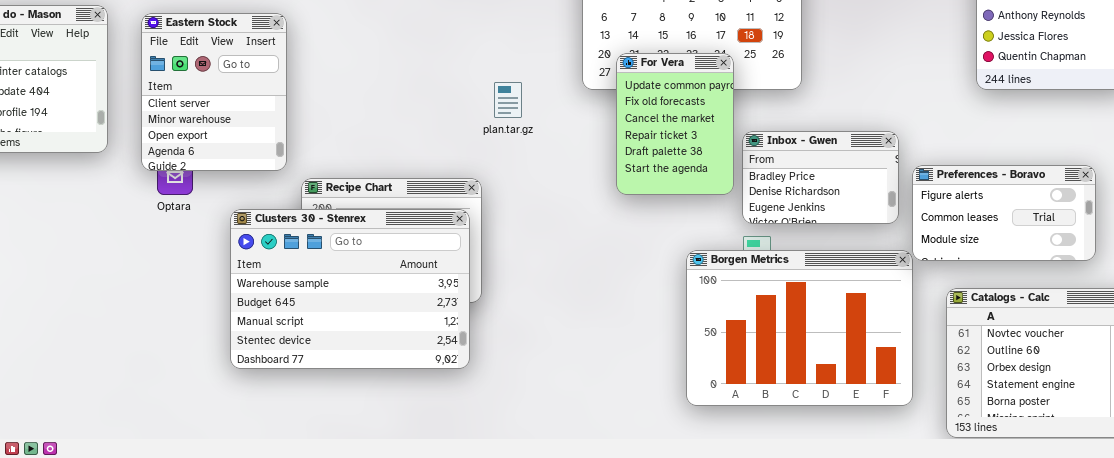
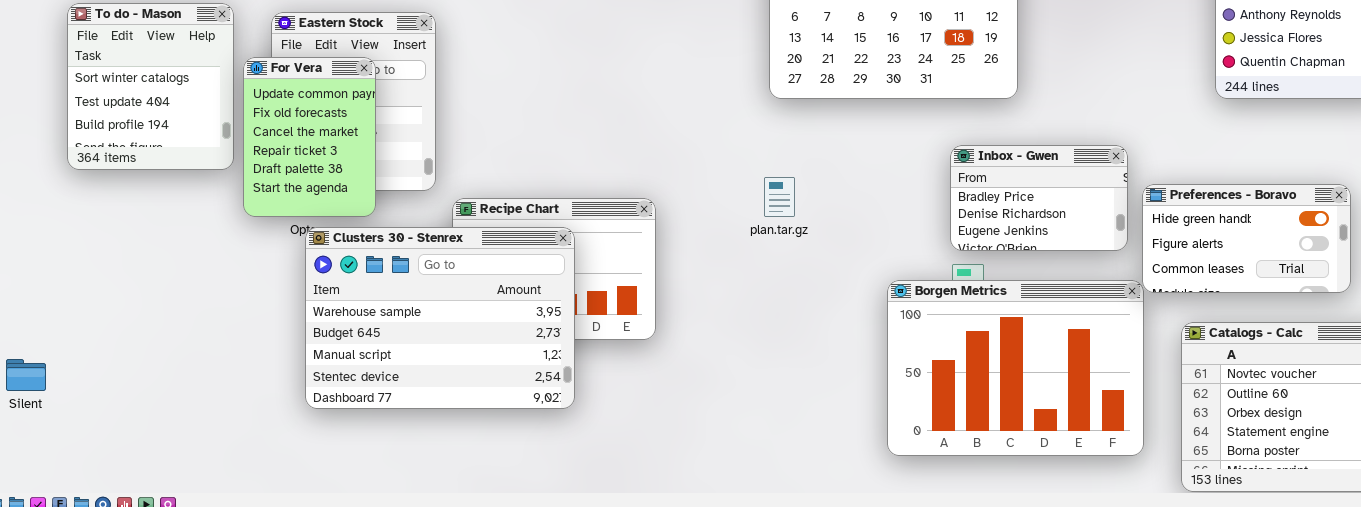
For Vera: [616,53,734,195] -> [243,57,376,217], moved
plan.tar.gz: [494,82,522,118] -> [764,177,795,217], moved
Preferences - Boravo: [912,165,1096,261] -> [1142,184,1351,293], scrolled up 1 row
Clusters 30 - Stenrex: [230,209,470,369] -> [305,227,575,409], moved

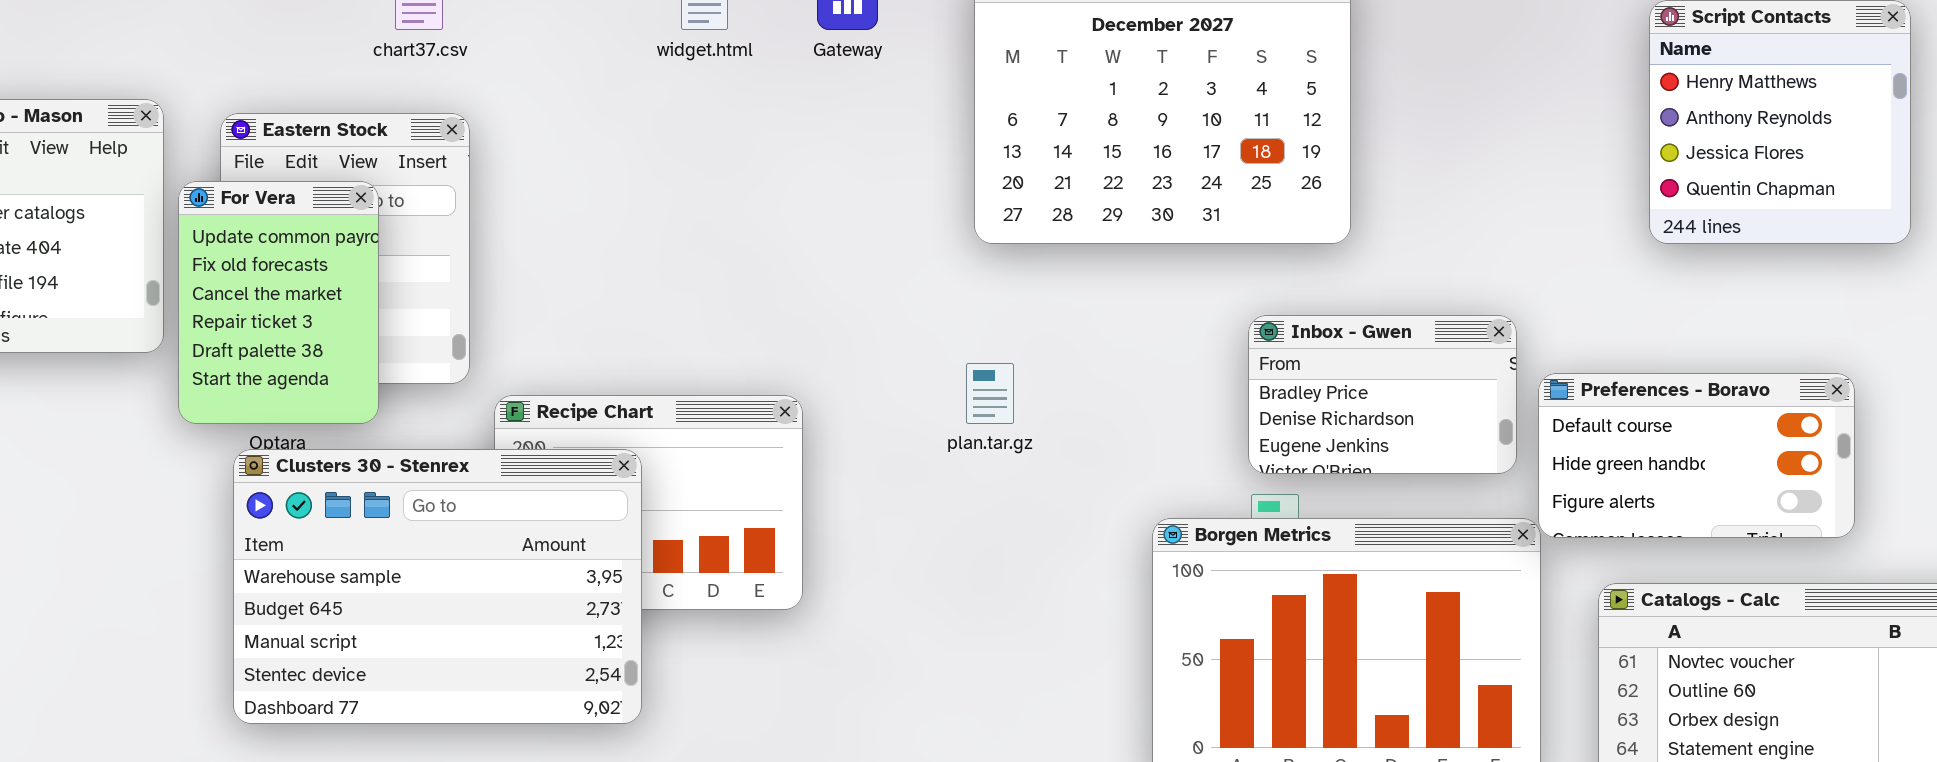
Preferences - Boravo: [1142,184,1351,293] -> [1538,373,1855,538], scrolled up 1 row
Clusters 30 - Stenrex: [305,227,575,409] -> [233,449,642,724], moved

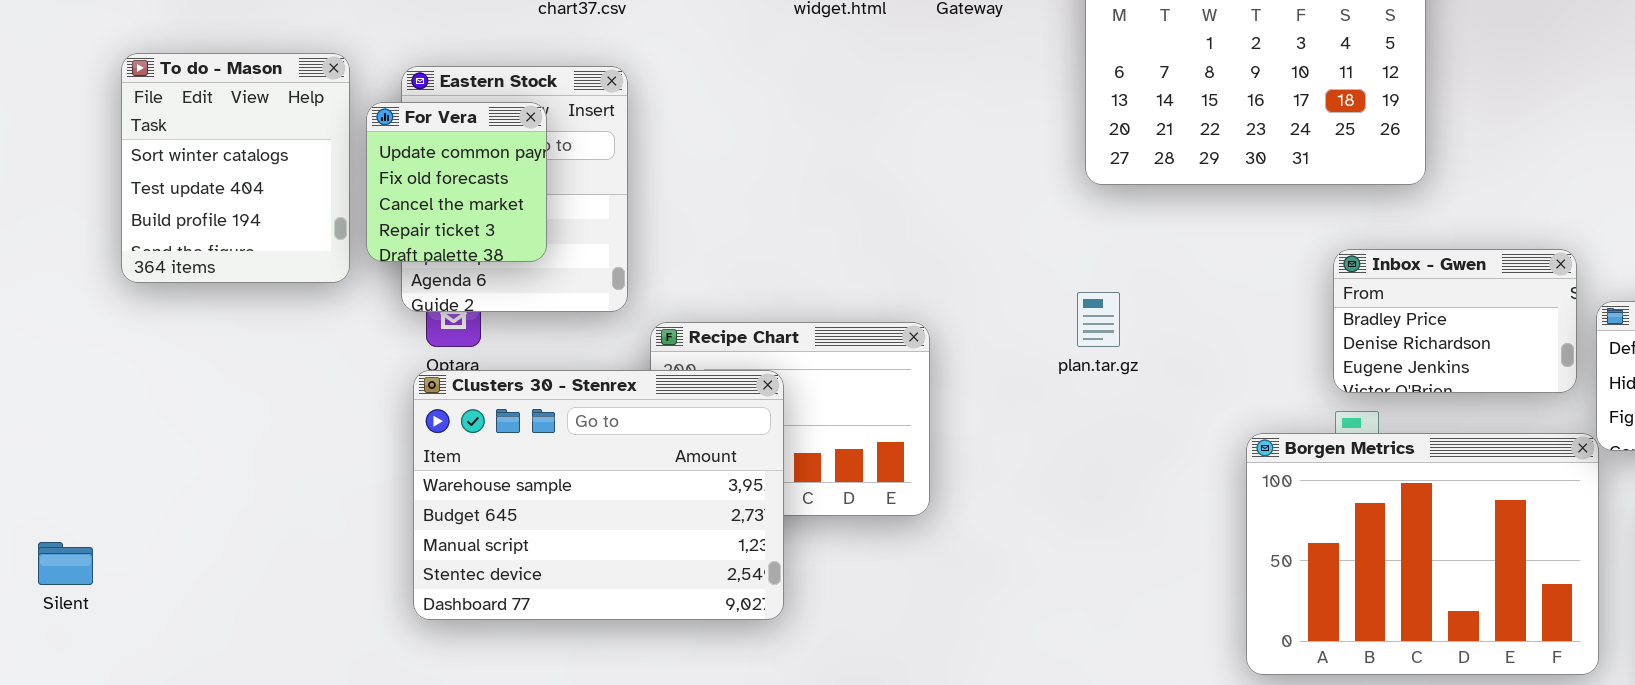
For Vera: [178,181,379,424] -> [366,102,547,262], moved, resized

